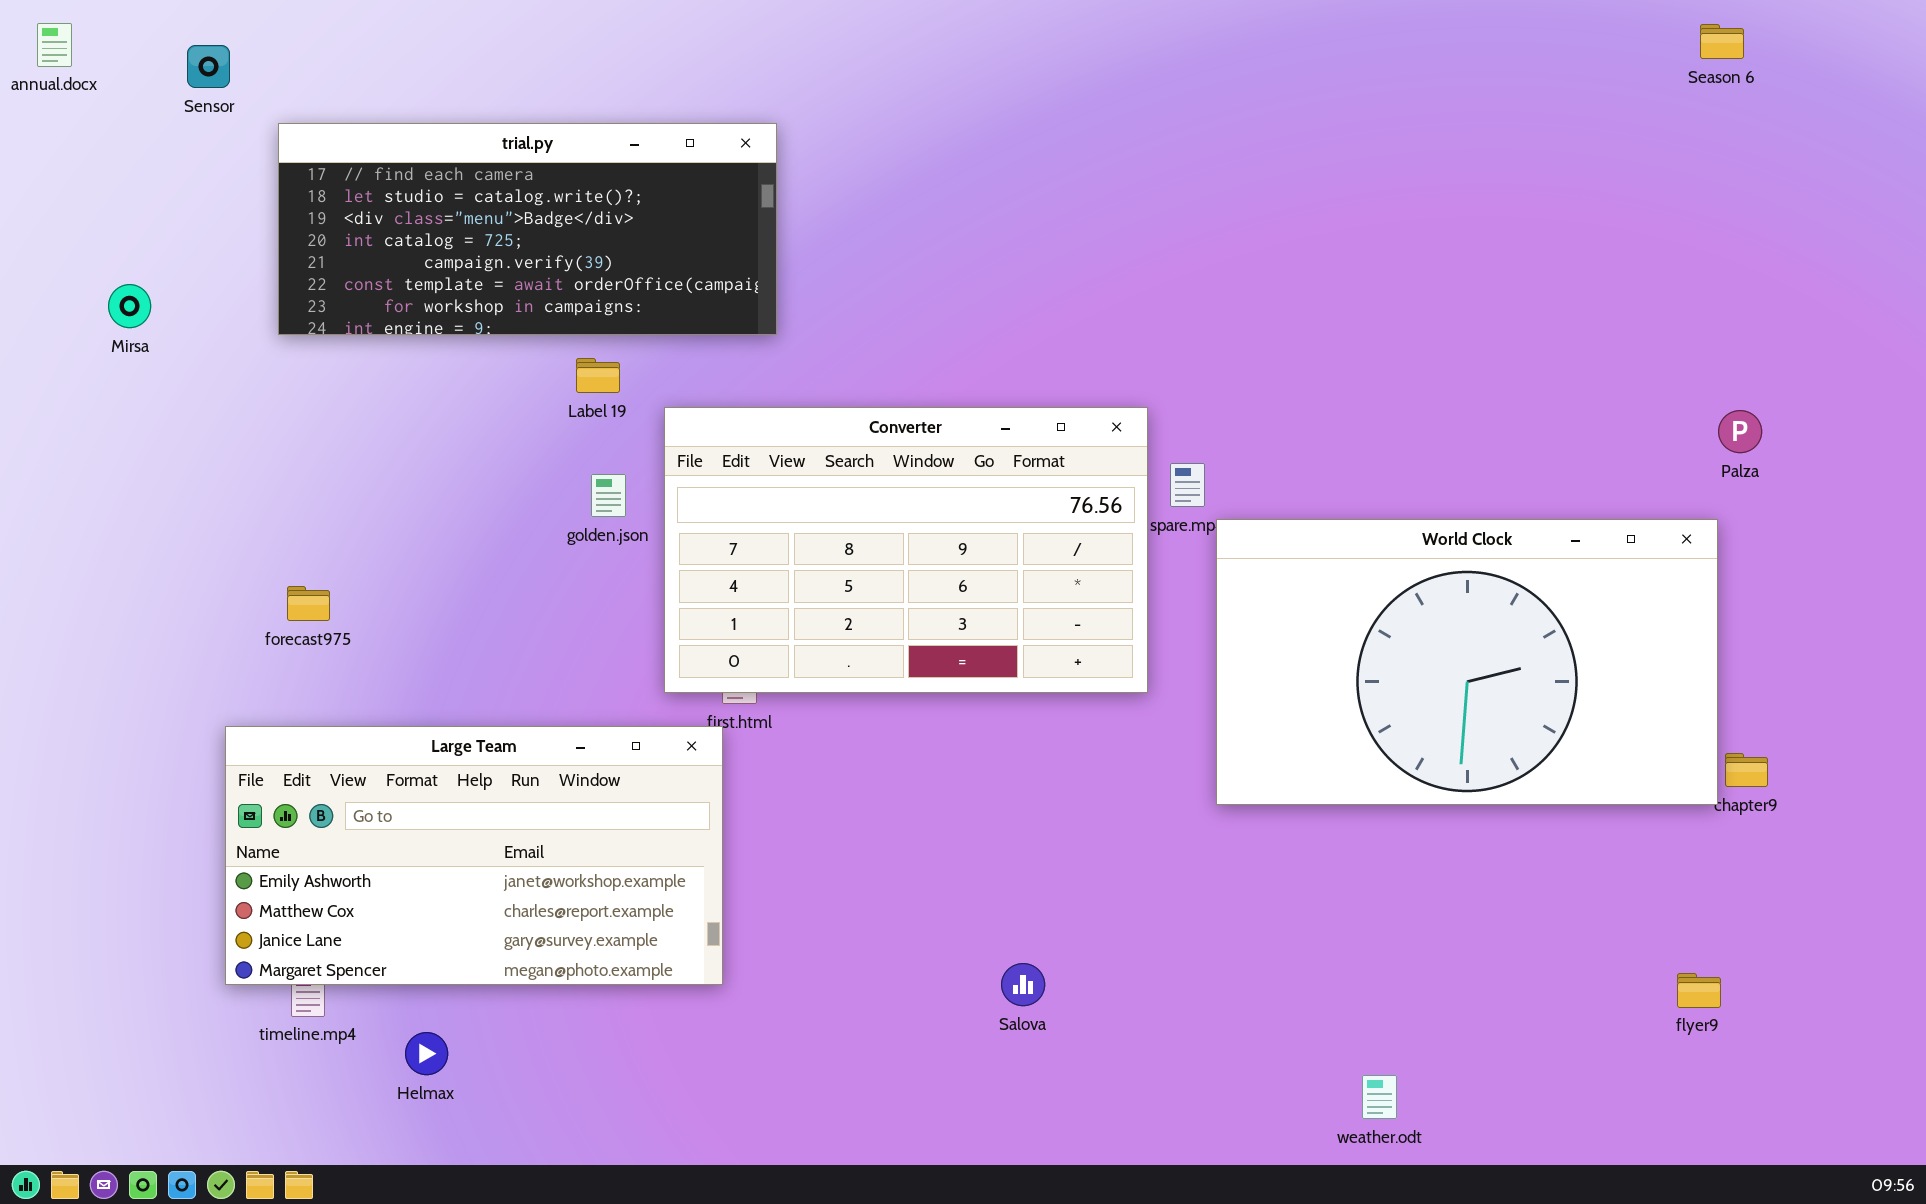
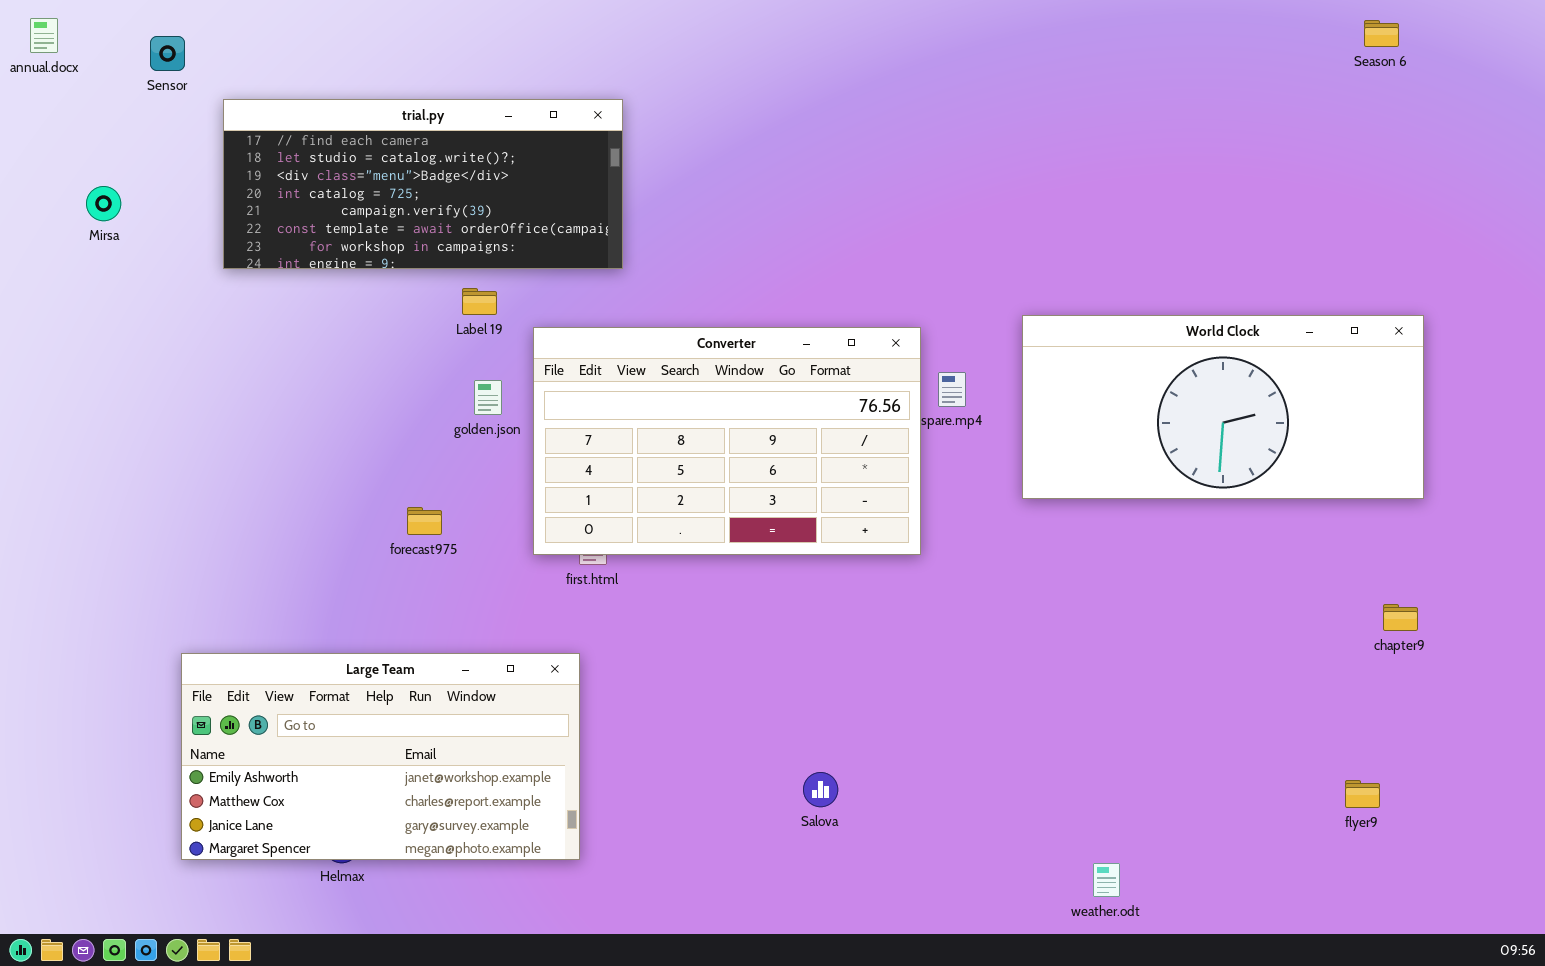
Mirsa: [108,284,151,328] -> [86,186,121,221], moved
World Clock: [1216,519,1718,805] -> [1022,315,1424,499], moved, resized
forecast975: [287,586,330,621] -> [407,507,442,535], moved
Large Team: [225,726,723,985] -> [181,653,580,860], moved

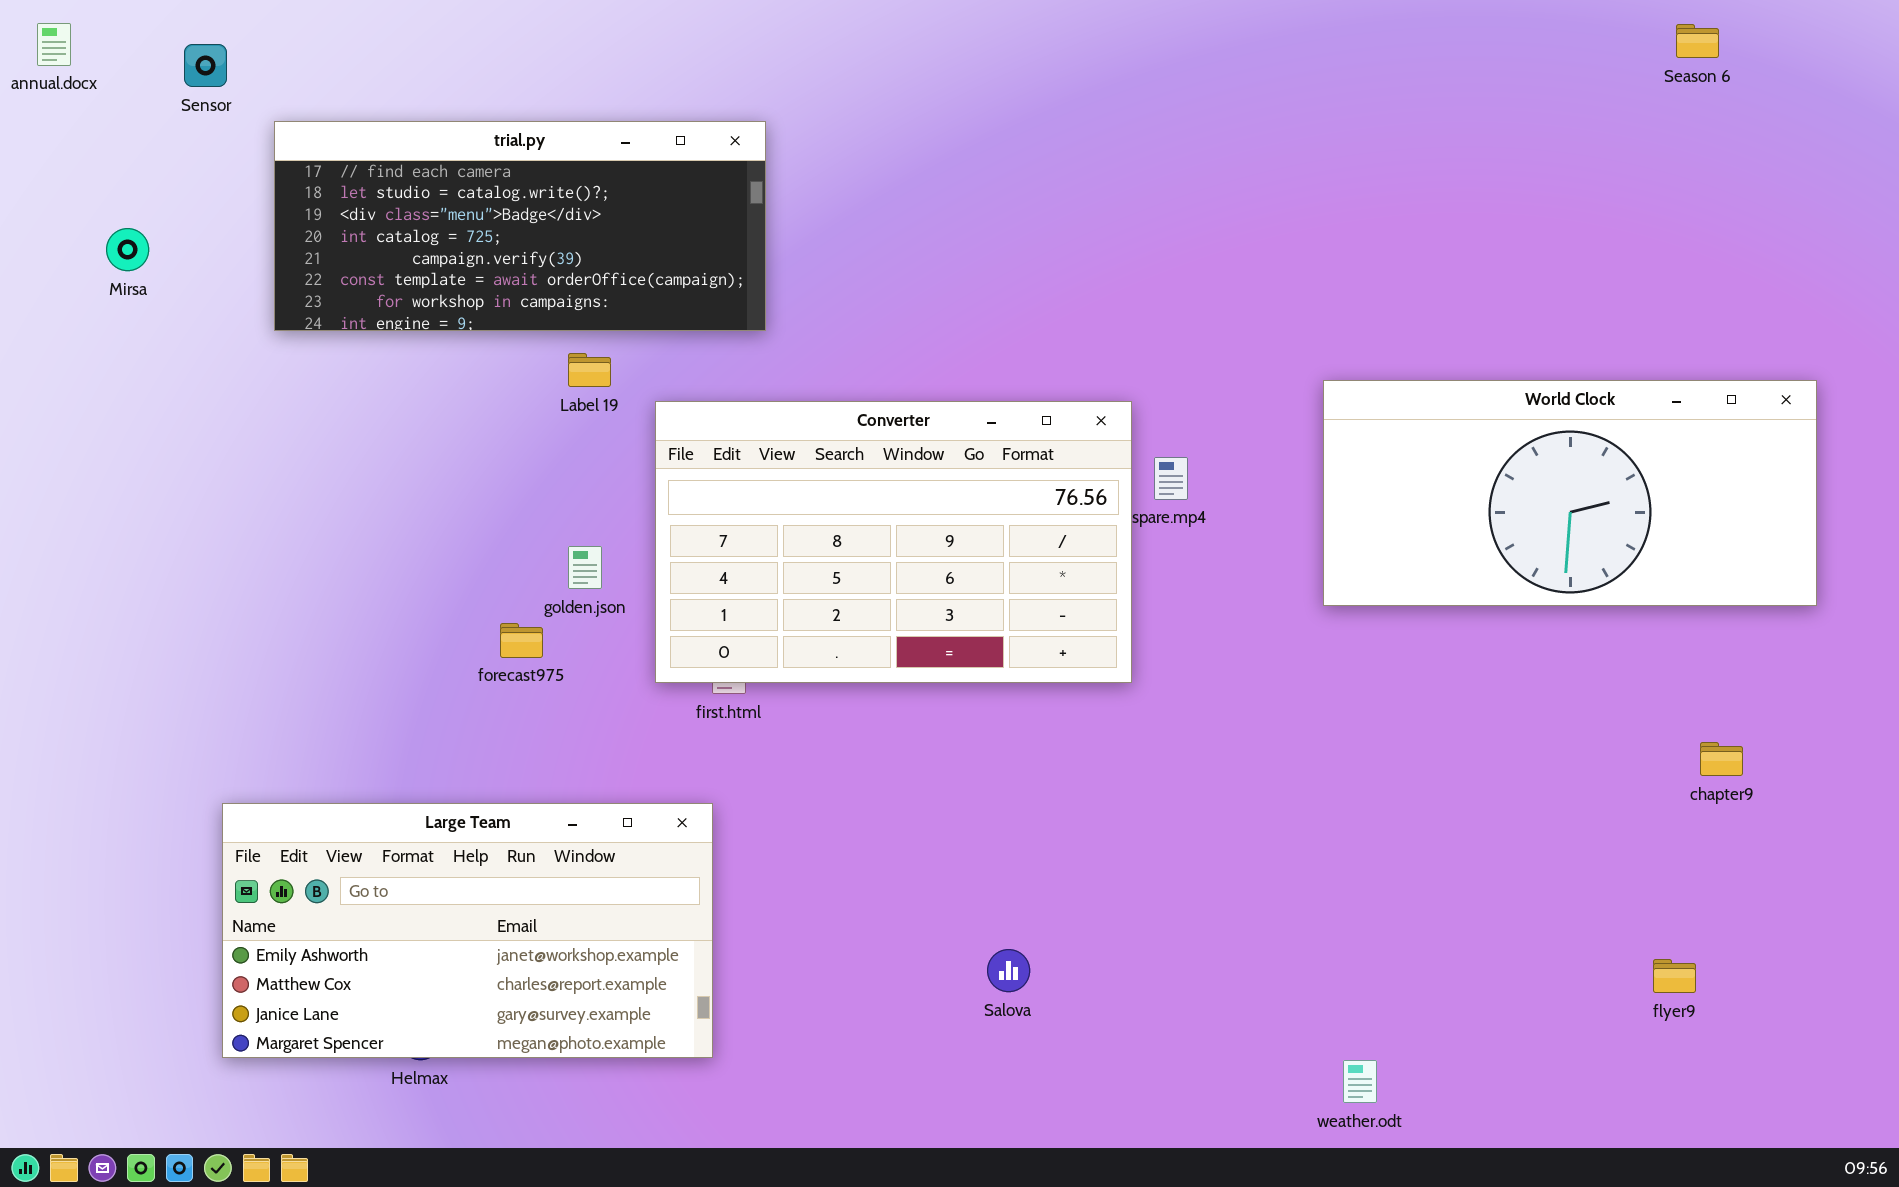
World Clock: [1022,315,1424,499] -> [1323,380,1817,606], moved
golden.json: [474,380,502,415] -> [568,546,602,589], moved

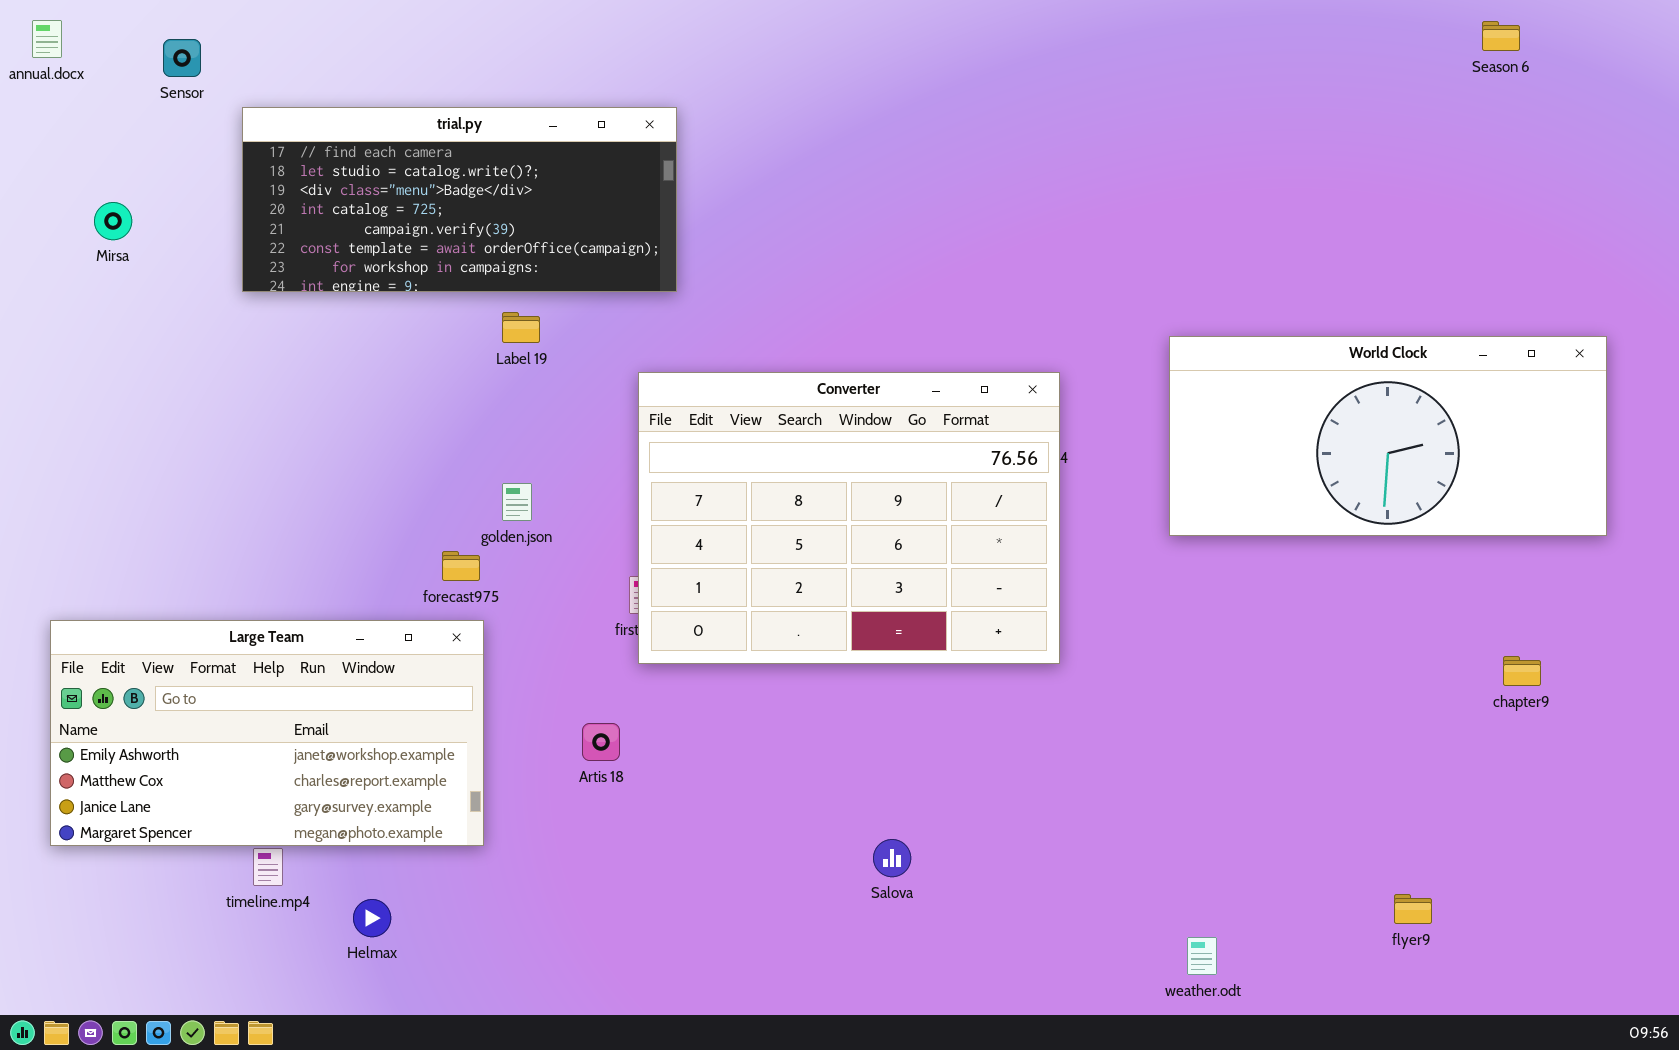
Converter: [655,401,1132,683] -> [638,372,1060,664], moved, resized
Large Team: [222,803,713,1058] -> [50,620,484,846], moved
flyer9: [1653,959,1696,993] -> [1394,894,1432,924], moved

